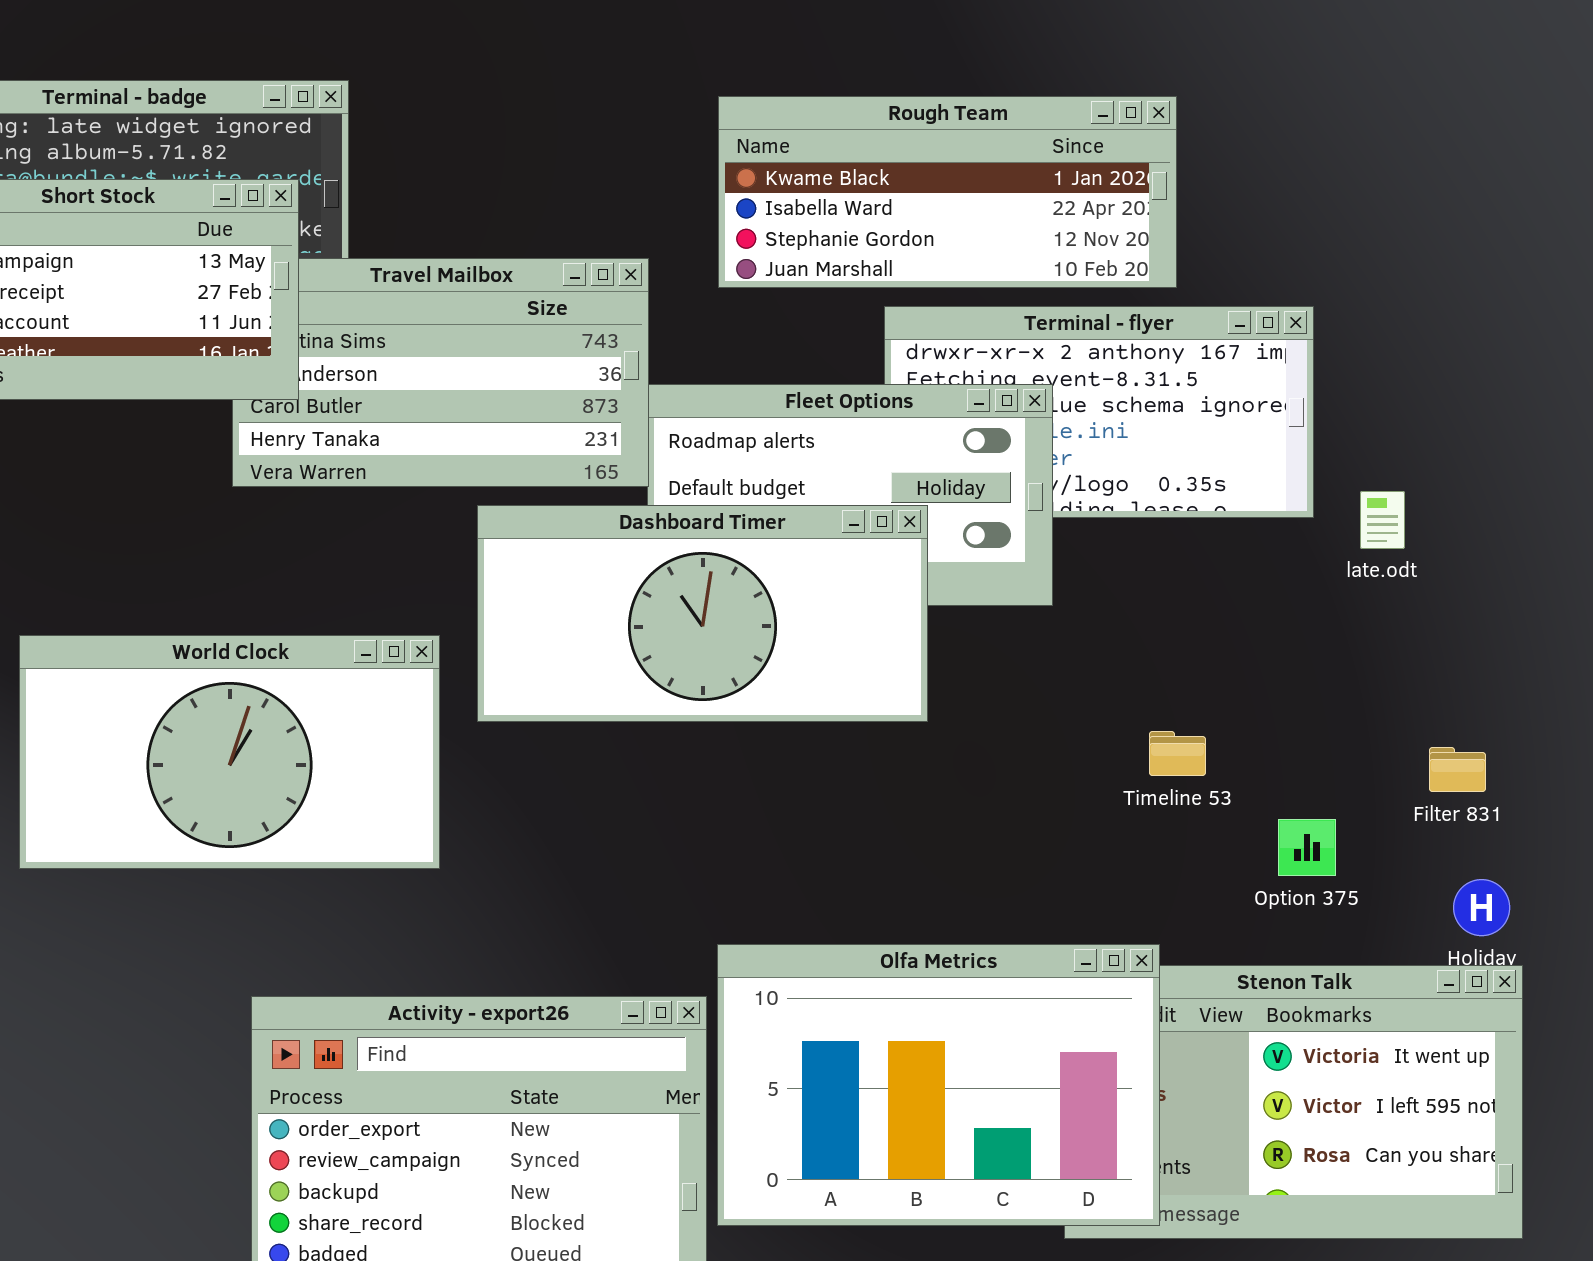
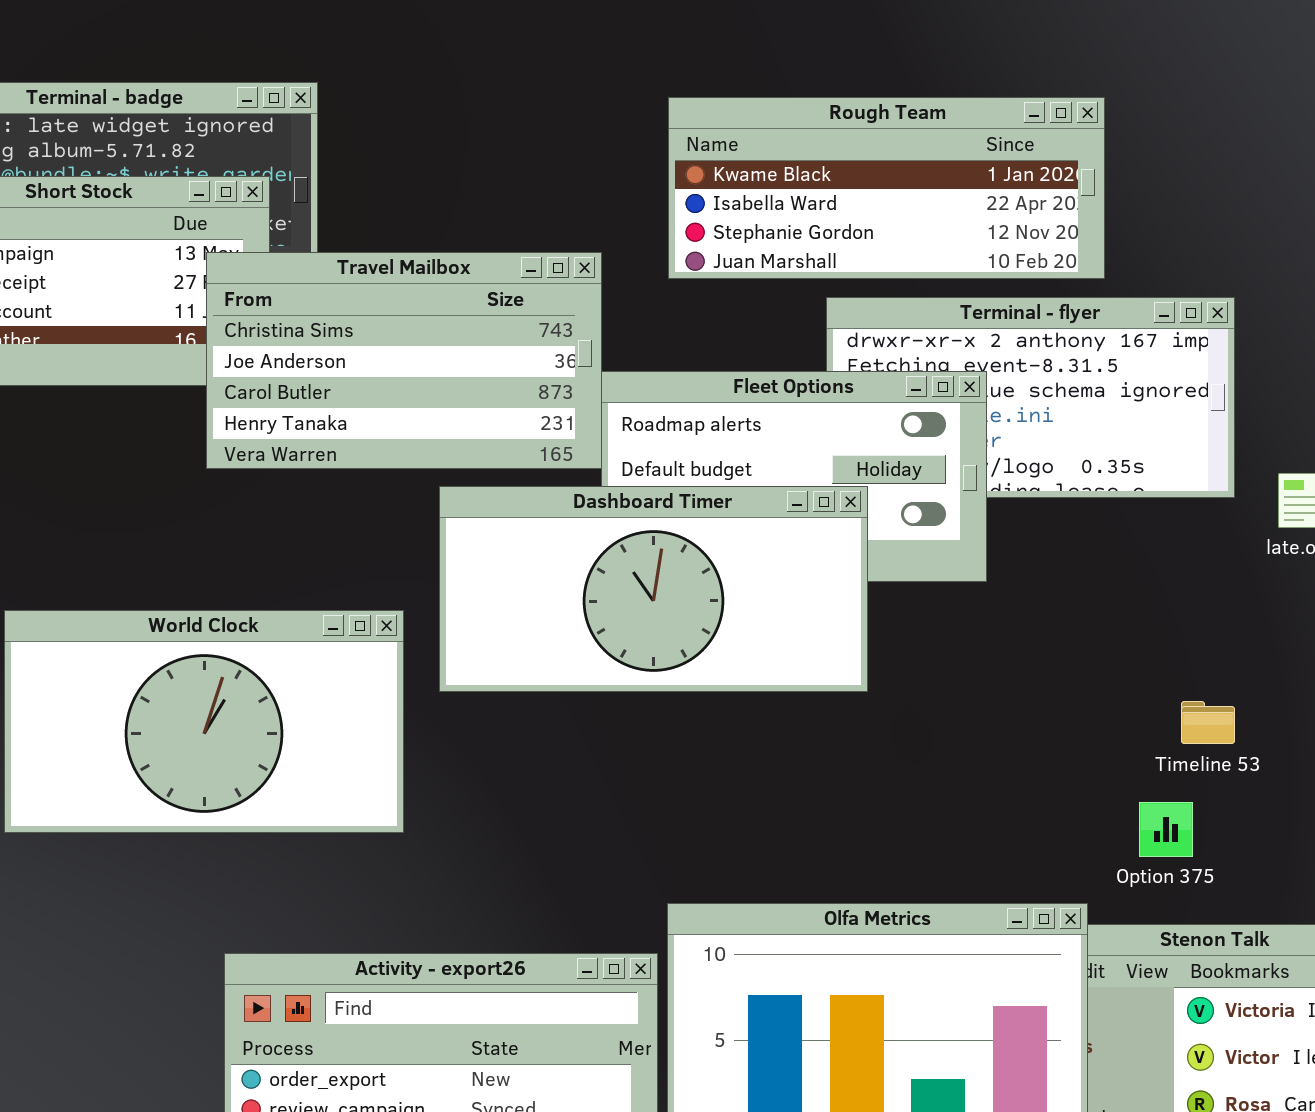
Travel Mailbox: [232,258,649,487] -> [206,252,602,469], raised
Timeline 53: [1149,731,1206,776] -> [1181,701,1235,744], moved
Option 375: [1278,819,1336,876] -> [1139,802,1193,857], moved

